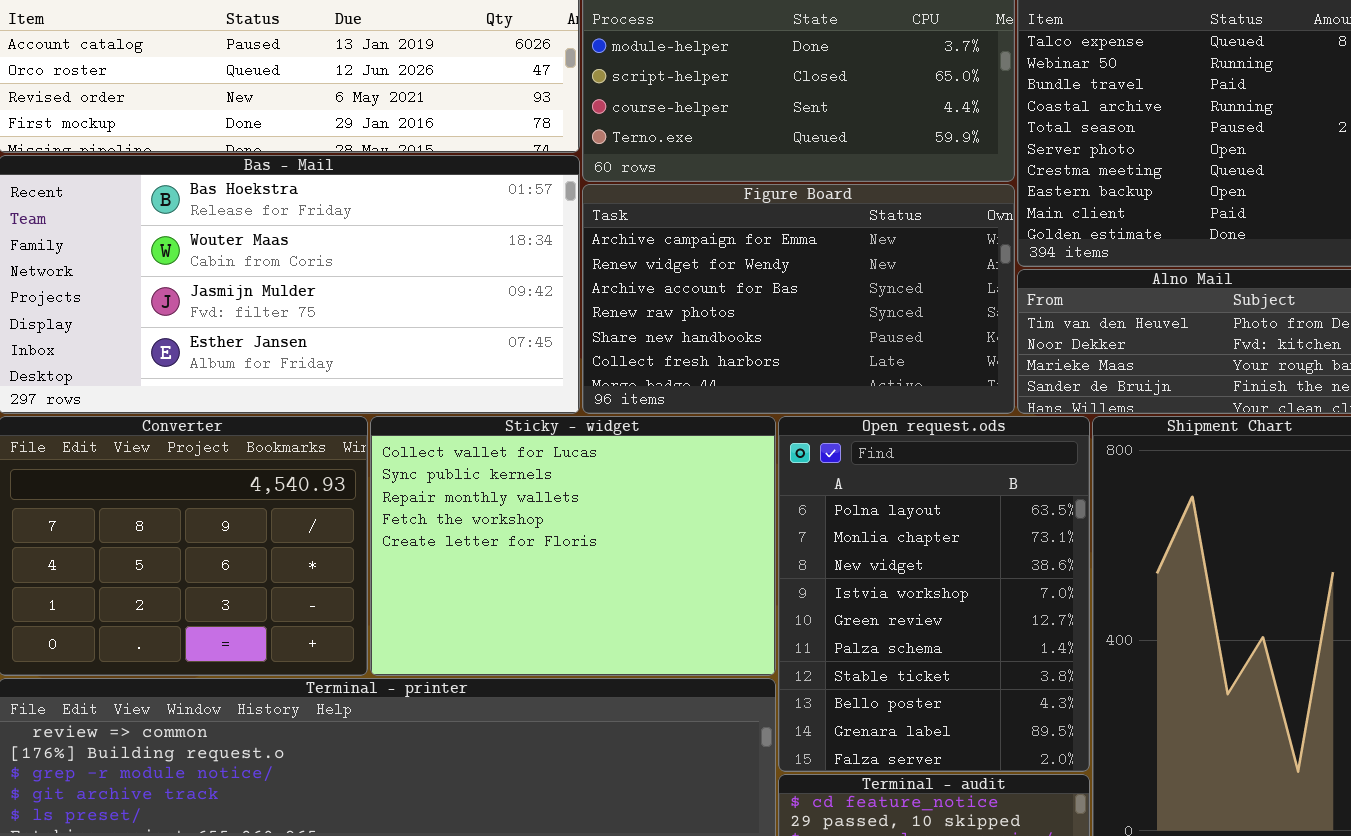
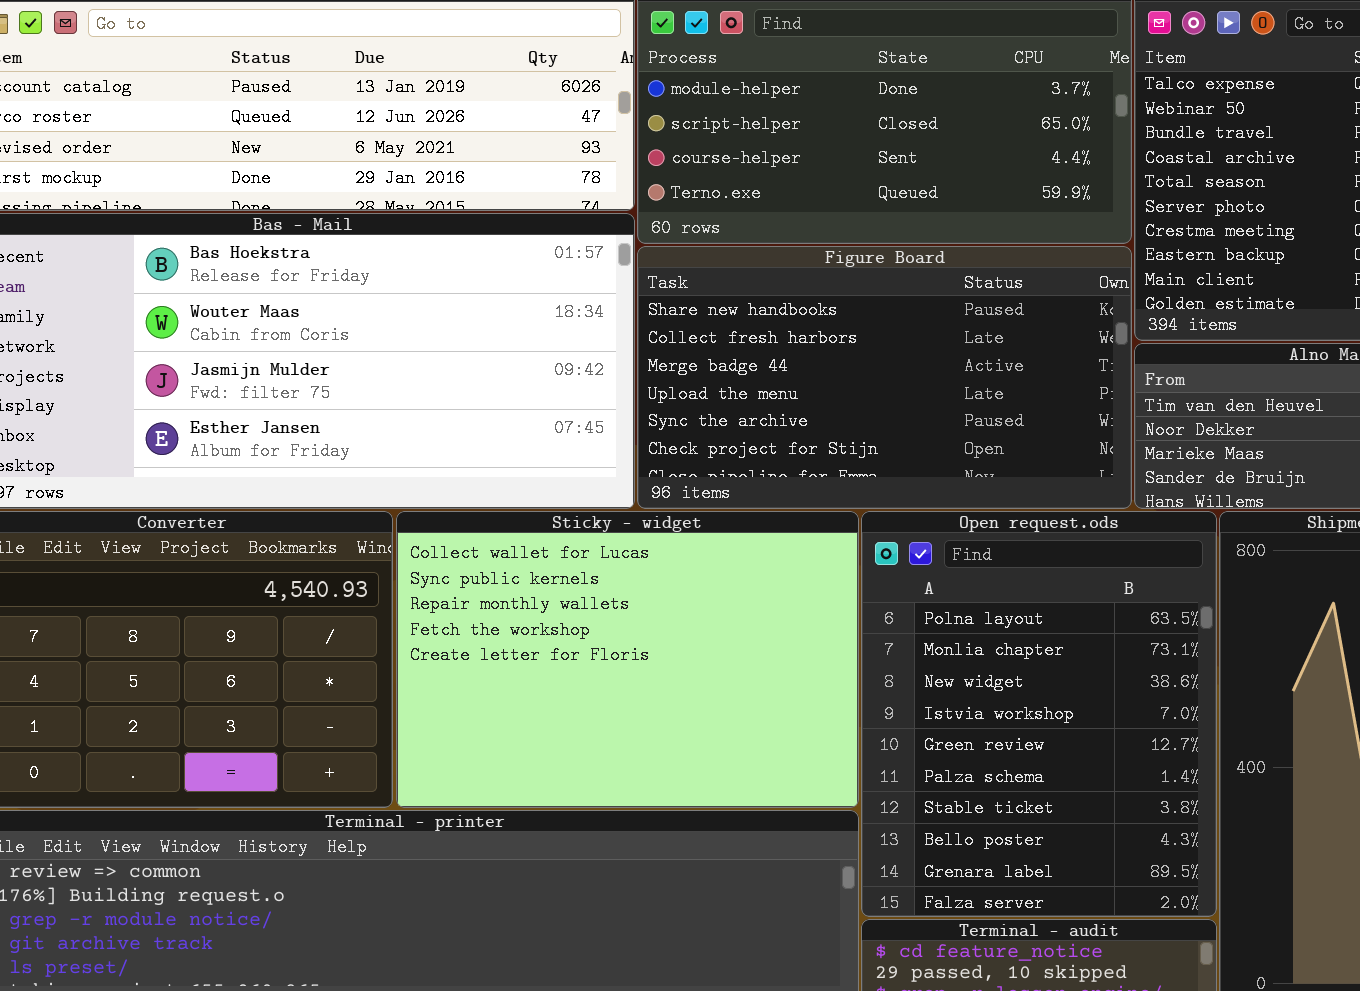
Figure Board: [582,184,1015,414] -> [637,246,1132,509], scrolled down 4 rows

